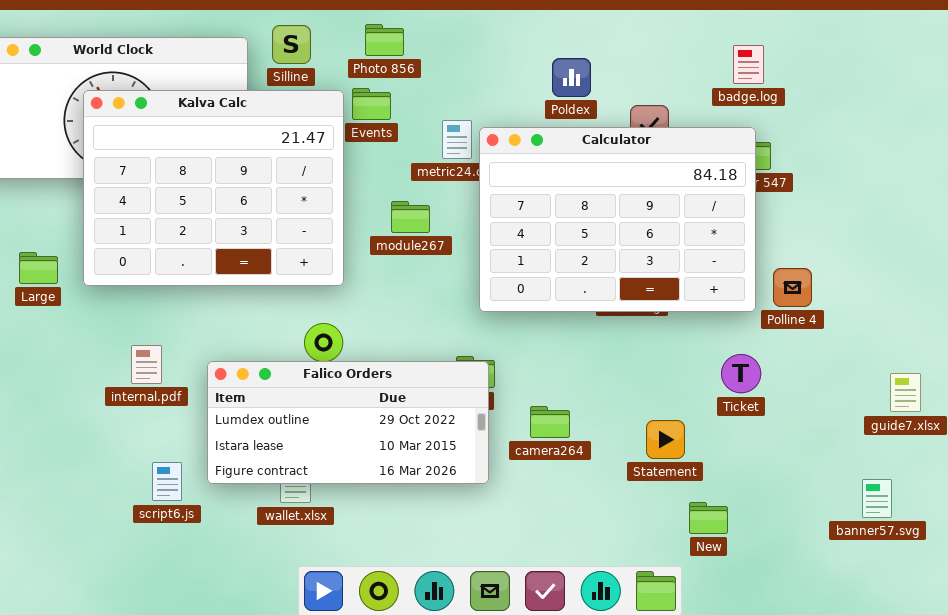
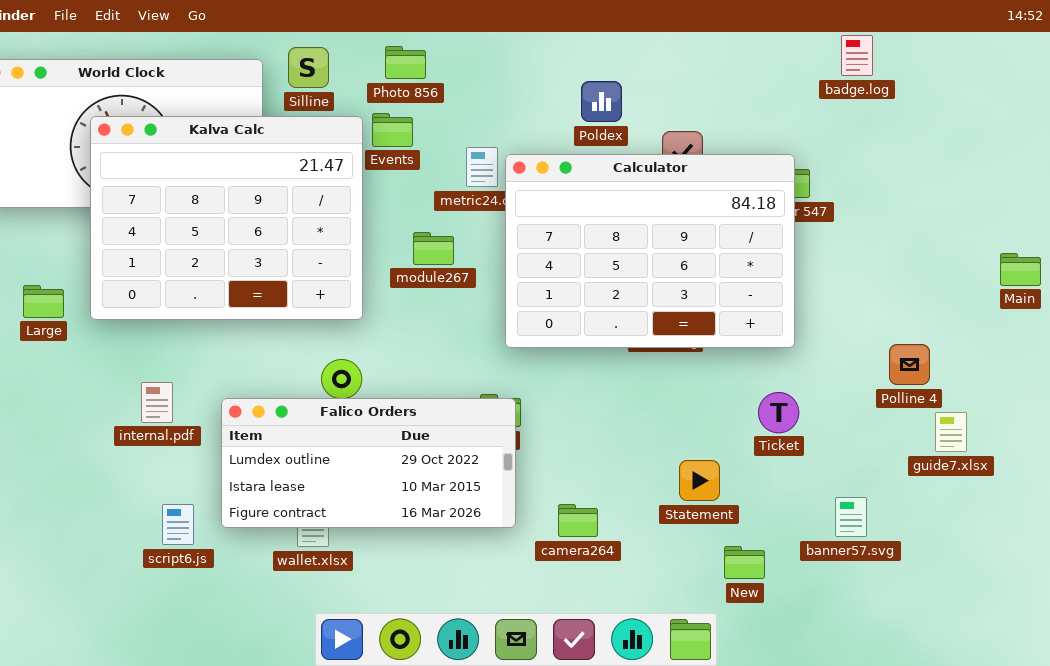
badge.log: [733,45,764,84] -> [841,35,873,76], moved
Polline 4: [773,268,812,307] -> [889,344,930,385], moved
camera264: [530,406,570,438] -> [558,504,598,537], moved
banner57.svg: [862,479,892,518] -> [835,497,867,537], moved

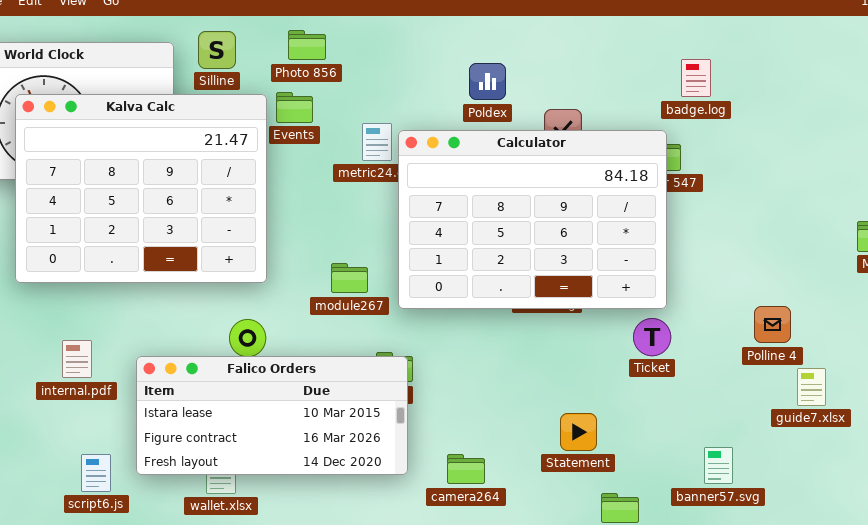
badge.log: [841,35,873,76] -> [681,59,711,97], moved
module267: [413,232,454,265] -> [331,263,368,293], moved
Ticket: [758,392,799,433] -> [633,318,671,356], moved
Falico Orders: [221,398,516,528] -> [136,356,408,475], scrolled down 1 row

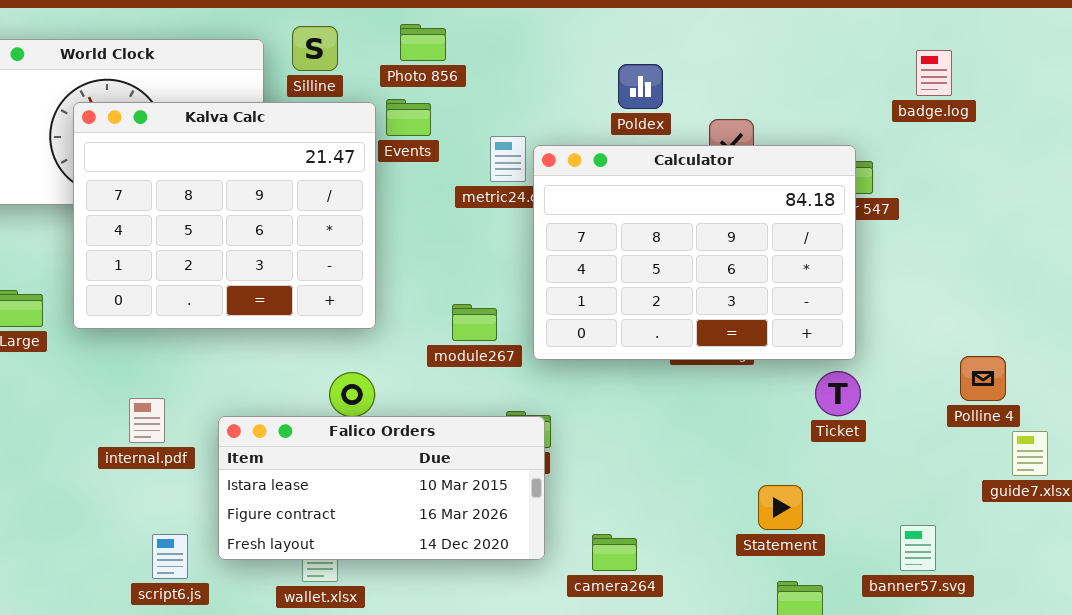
badge.log: [681,59,711,97] -> [916,50,952,96], moved
Statement: [560,413,597,451] -> [758,485,803,530], moved

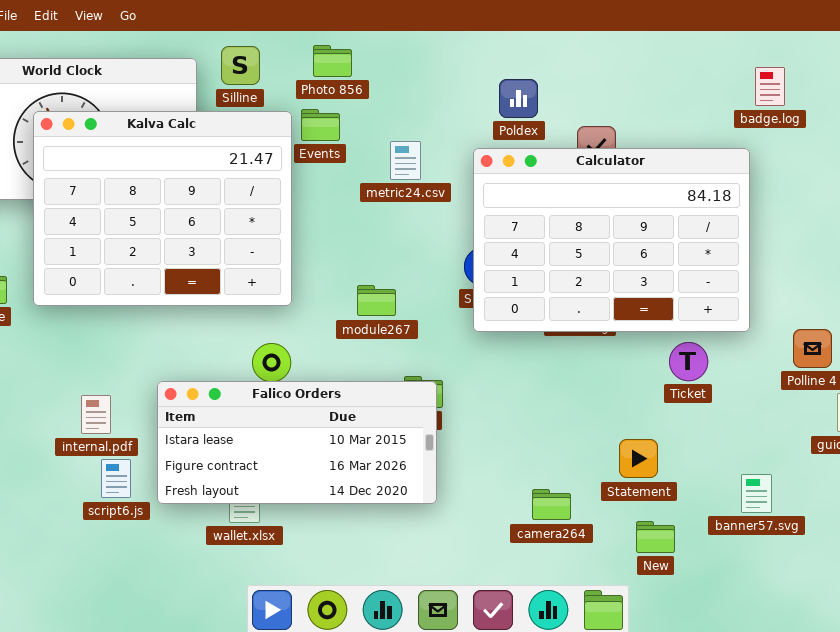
Calculator: [533,145,856,360] -> [473,148,750,332], moved
internal.pdf: [129,398,165,443] -> [81,395,111,434], moved
script6.js: [152,534,188,579] -> [101,459,131,498], moved
camera264: [592,534,637,571] -> [532,489,571,520], moved

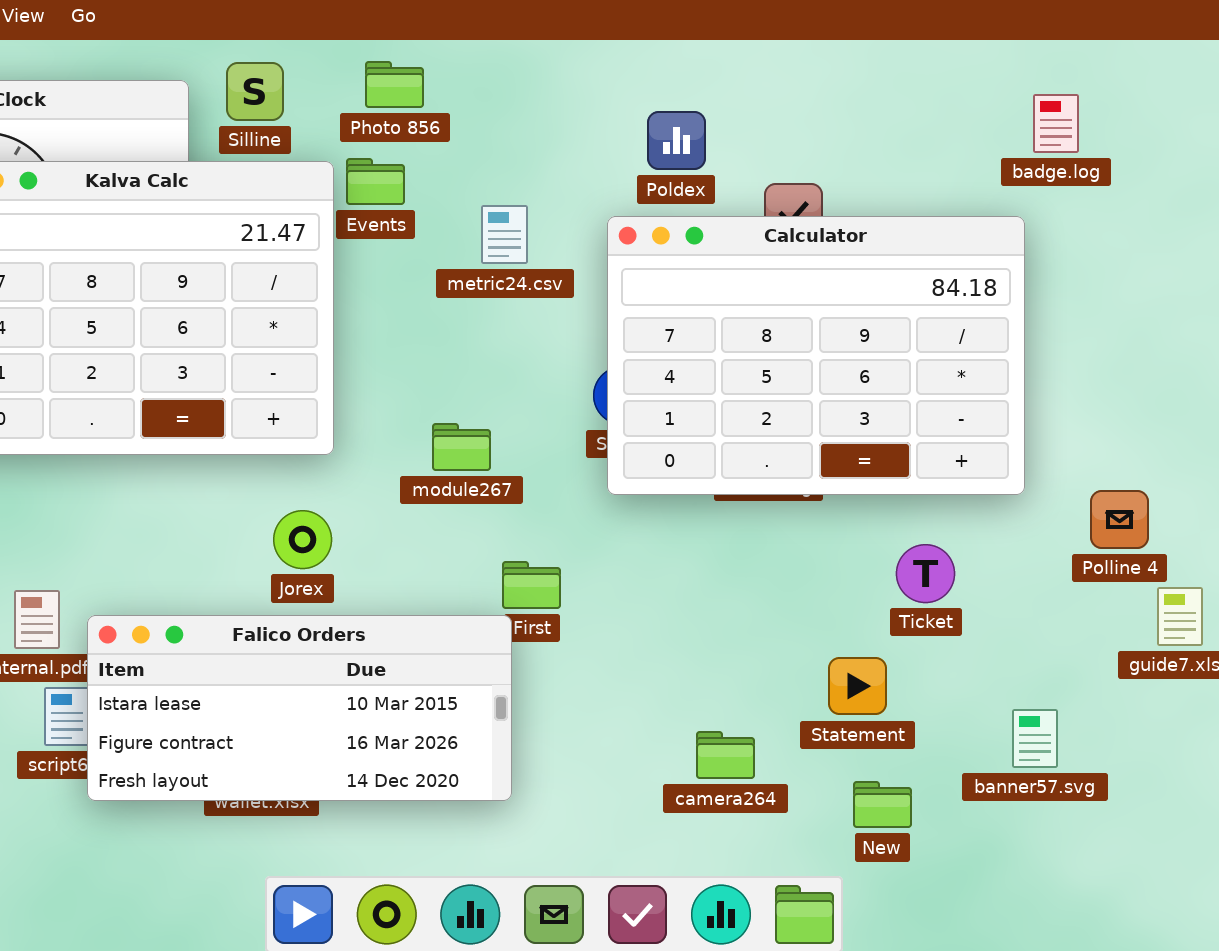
Ticket: [669,342,708,381] -> [896,544,955,603], moved
Falico Orders: [157,381,437,504] -> [87,615,512,801], moved

